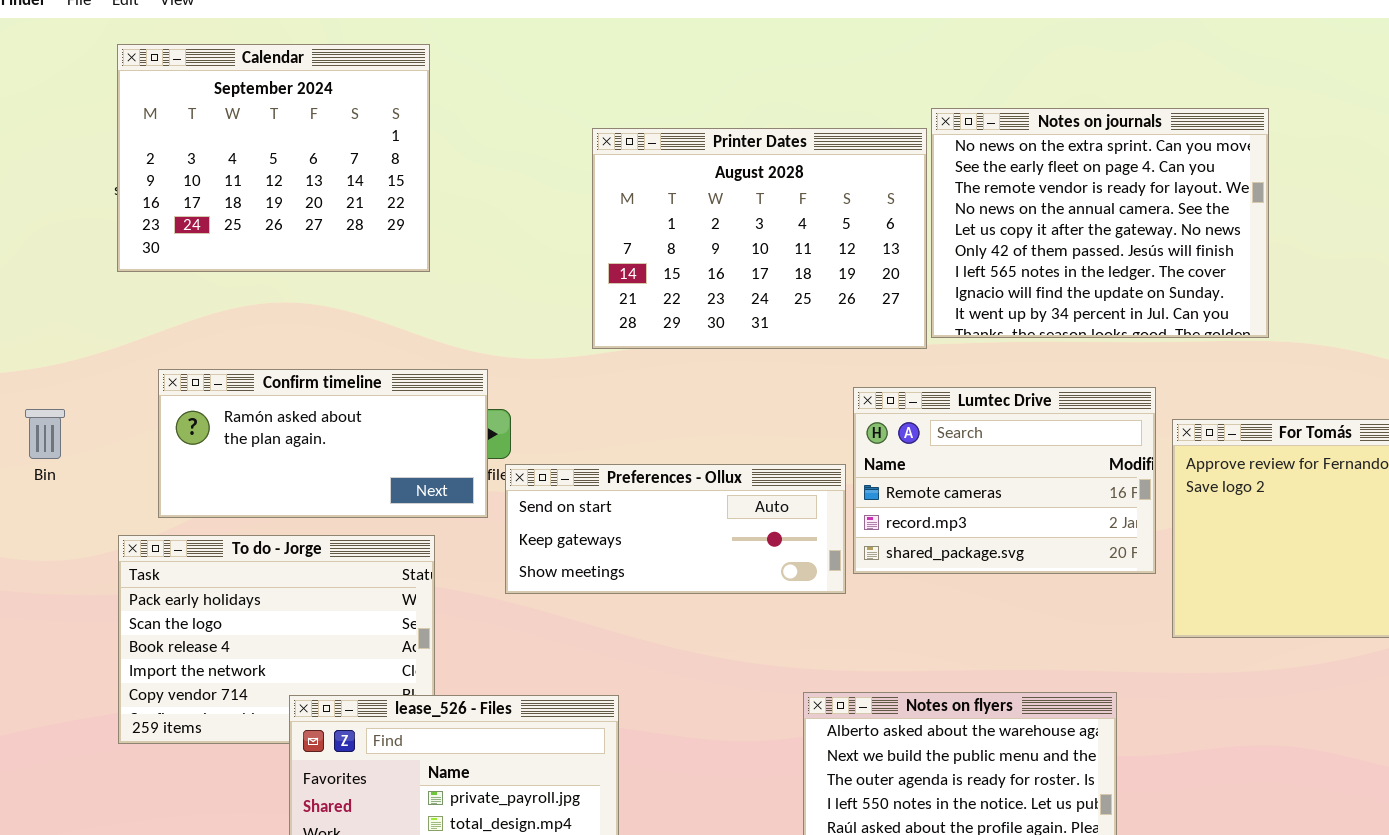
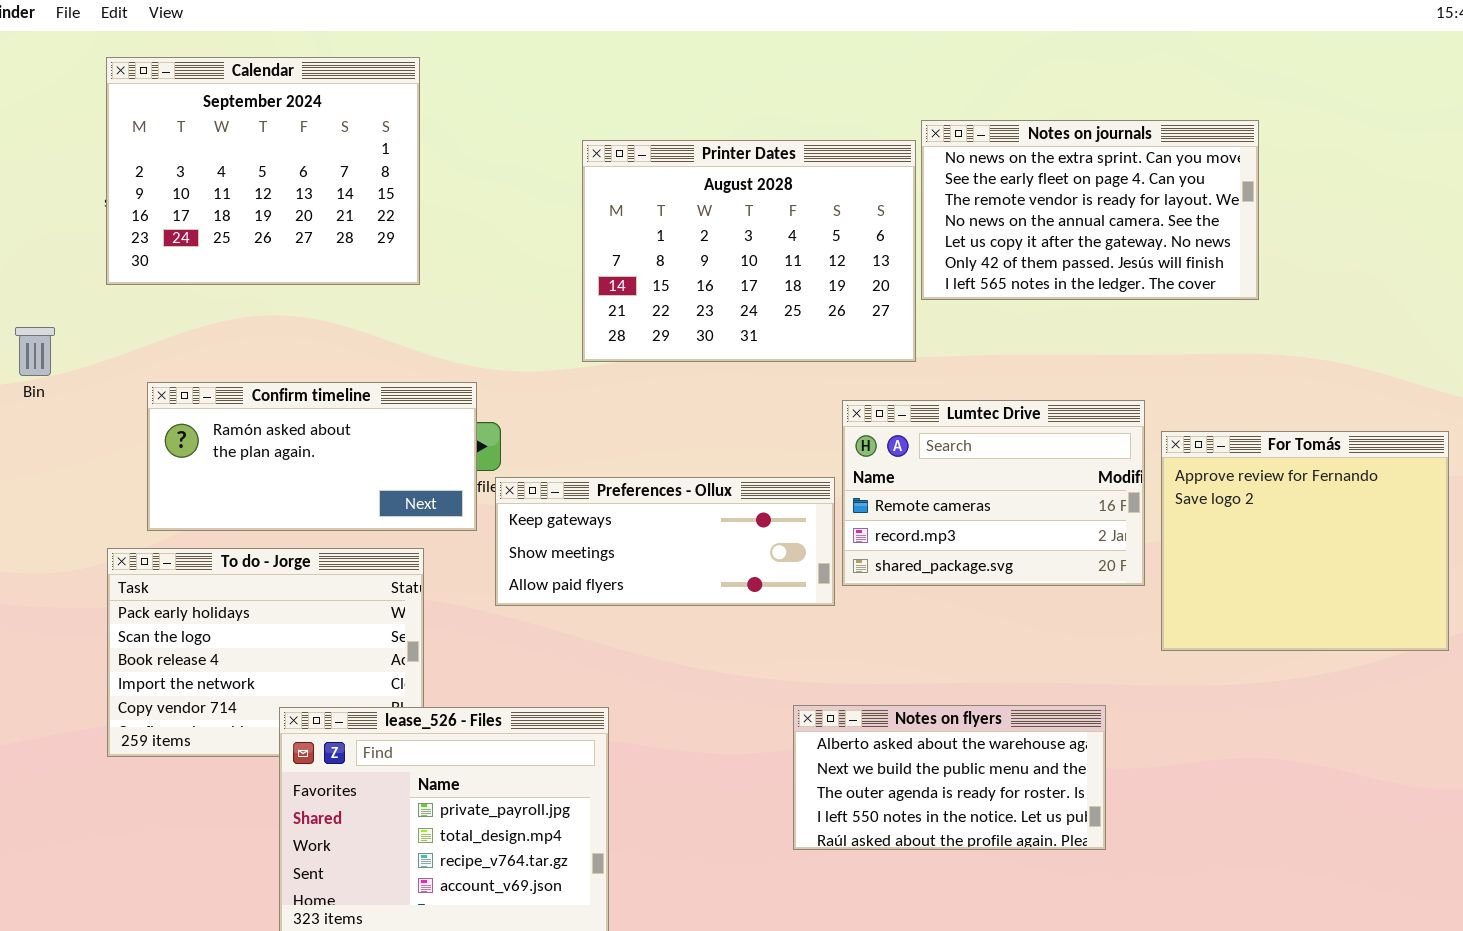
Notes on journals: [931,108,1269,338] -> [921,120,1259,300], resized
Bin: [25,409,65,459] -> [15,327,55,376], moved
Preferences - Ollux: [505,464,846,594] -> [495,477,835,606], scrolled down 1 row

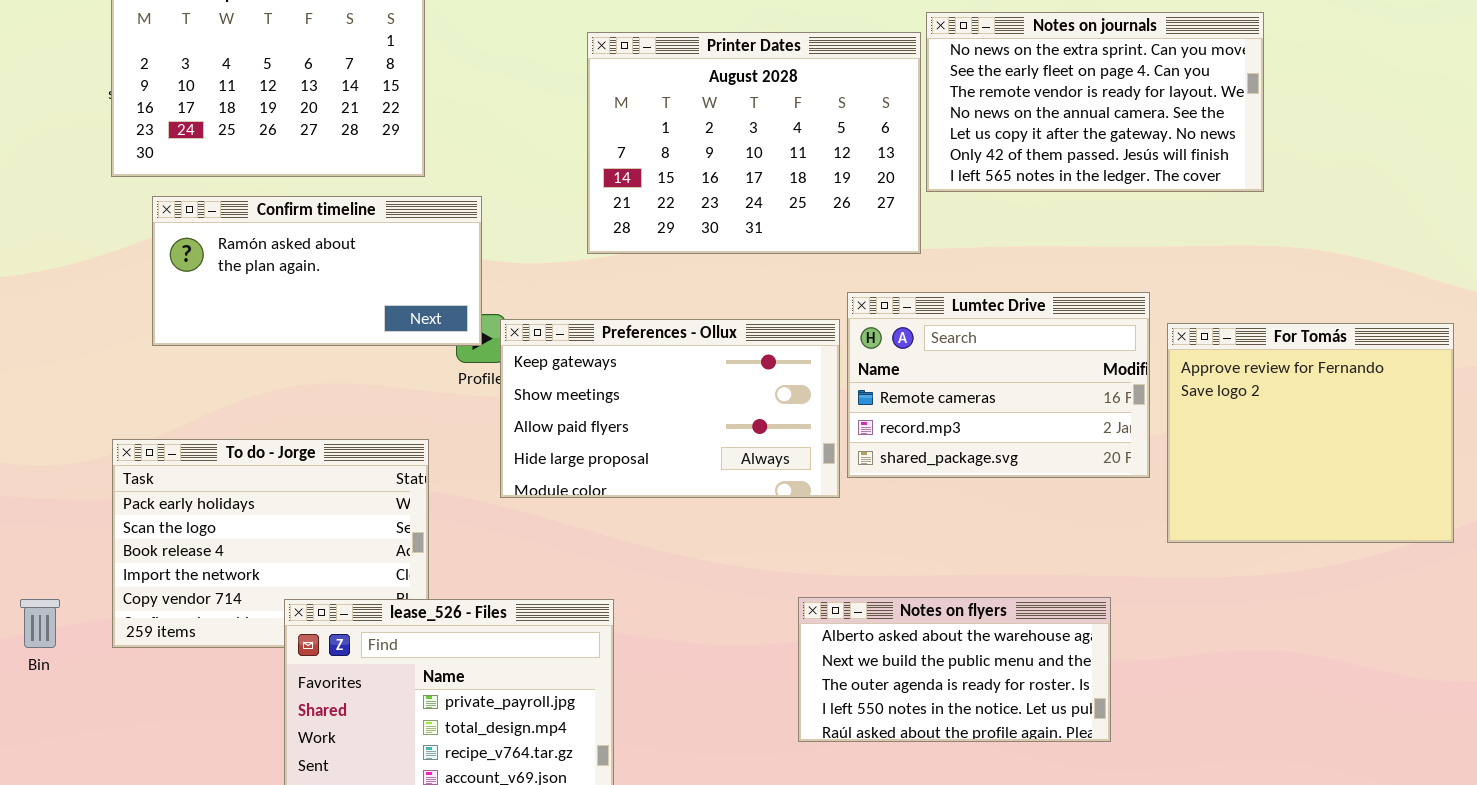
Bin: [15,327,55,376] -> [20,599,60,648], moved
Confirm timeline: [147,382,477,531] -> [152,196,482,346], moved
Preferences - Ollux: [495,477,835,606] -> [500,319,840,498], resized

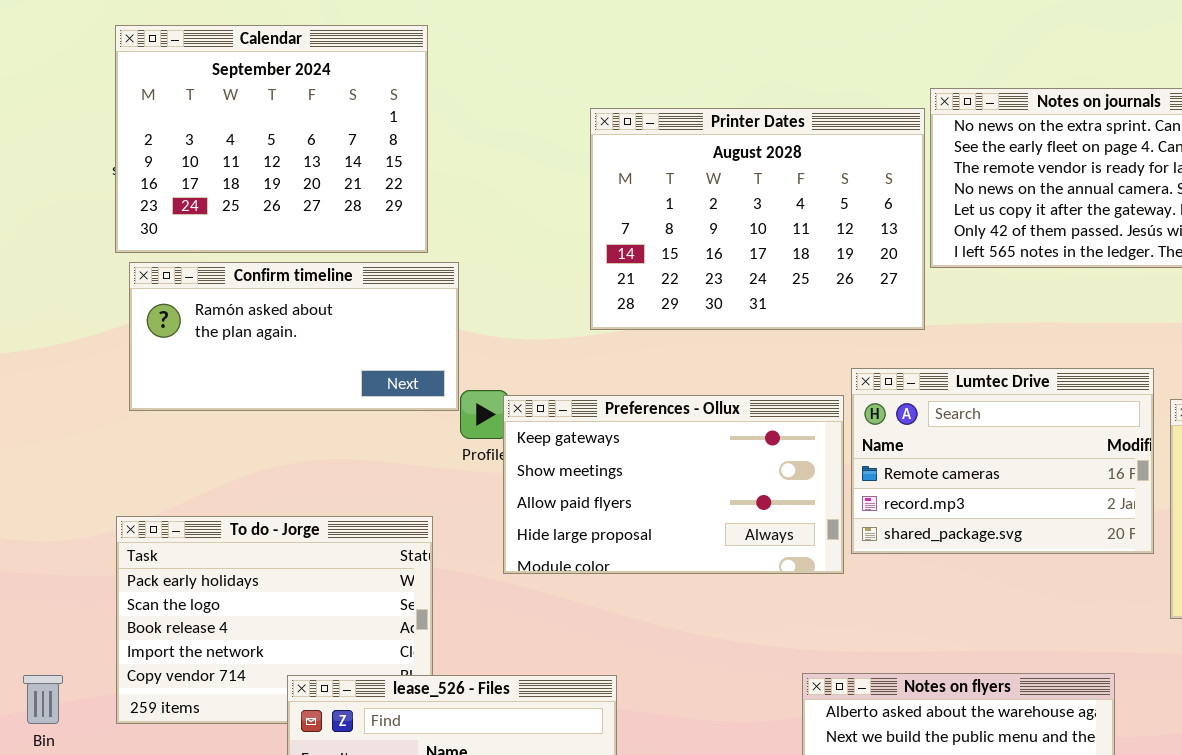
Confirm timeline: [152,196,482,346] -> [129,262,459,411], moved

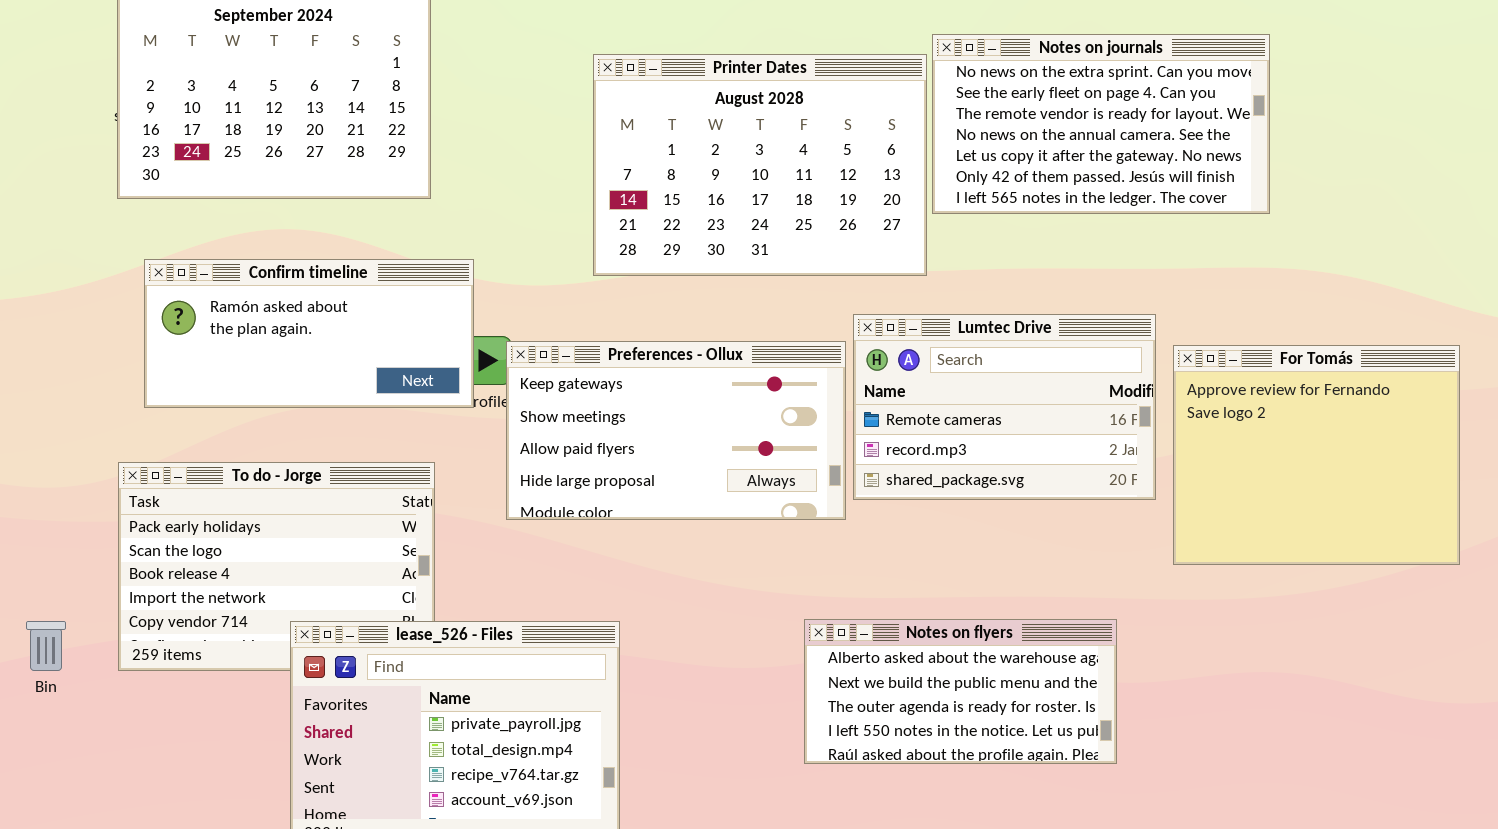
Confirm timeline: [129,262,459,411] -> [144,259,474,408], moved

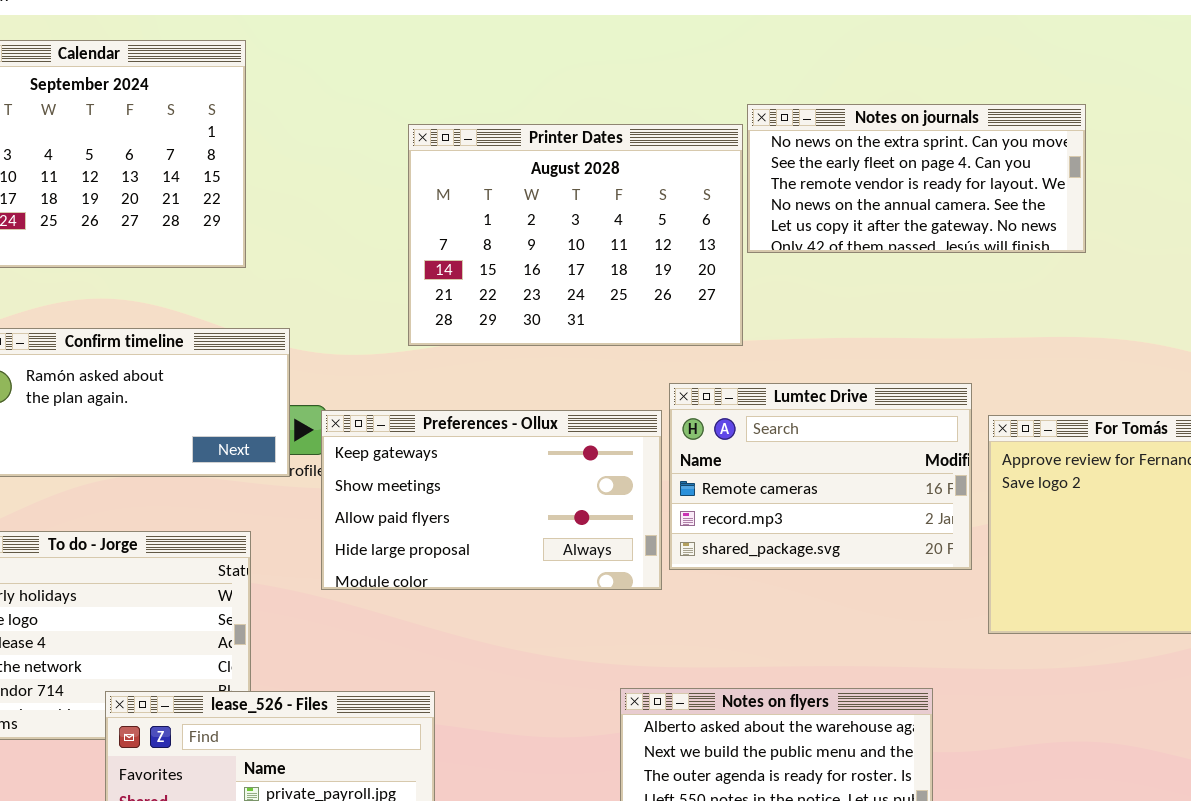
Notes on journals: [932,34,1270,214] -> [747,104,1086,253], resized

